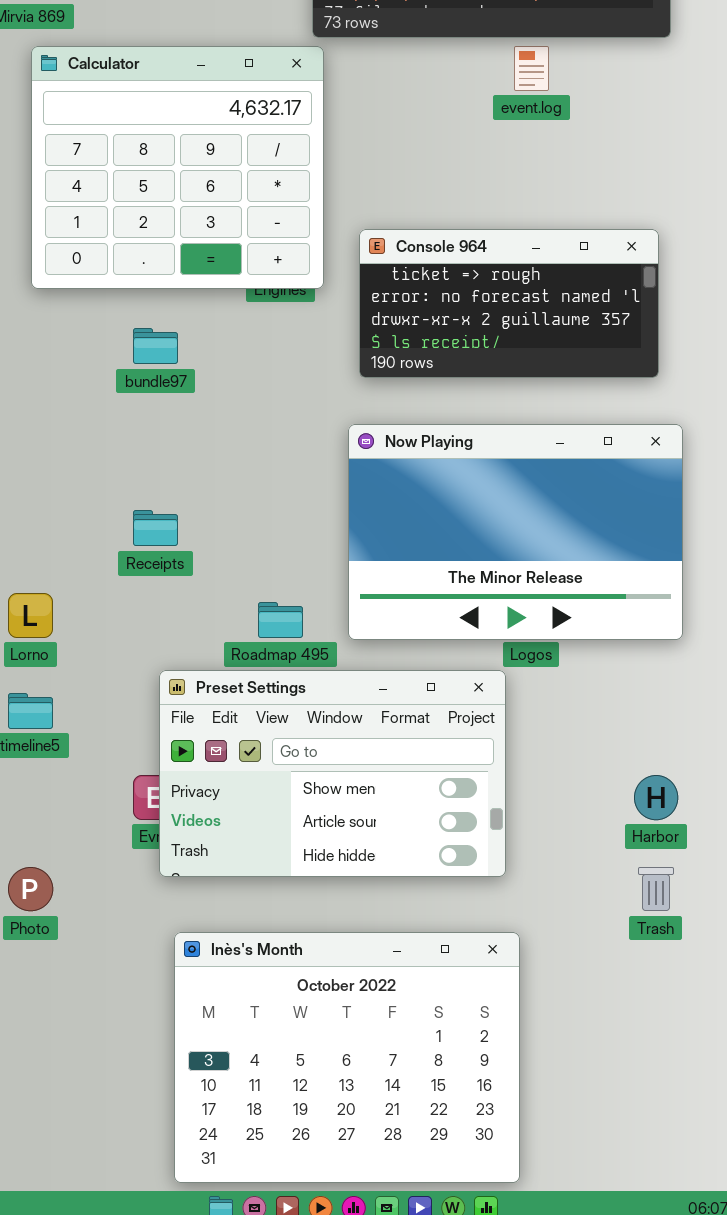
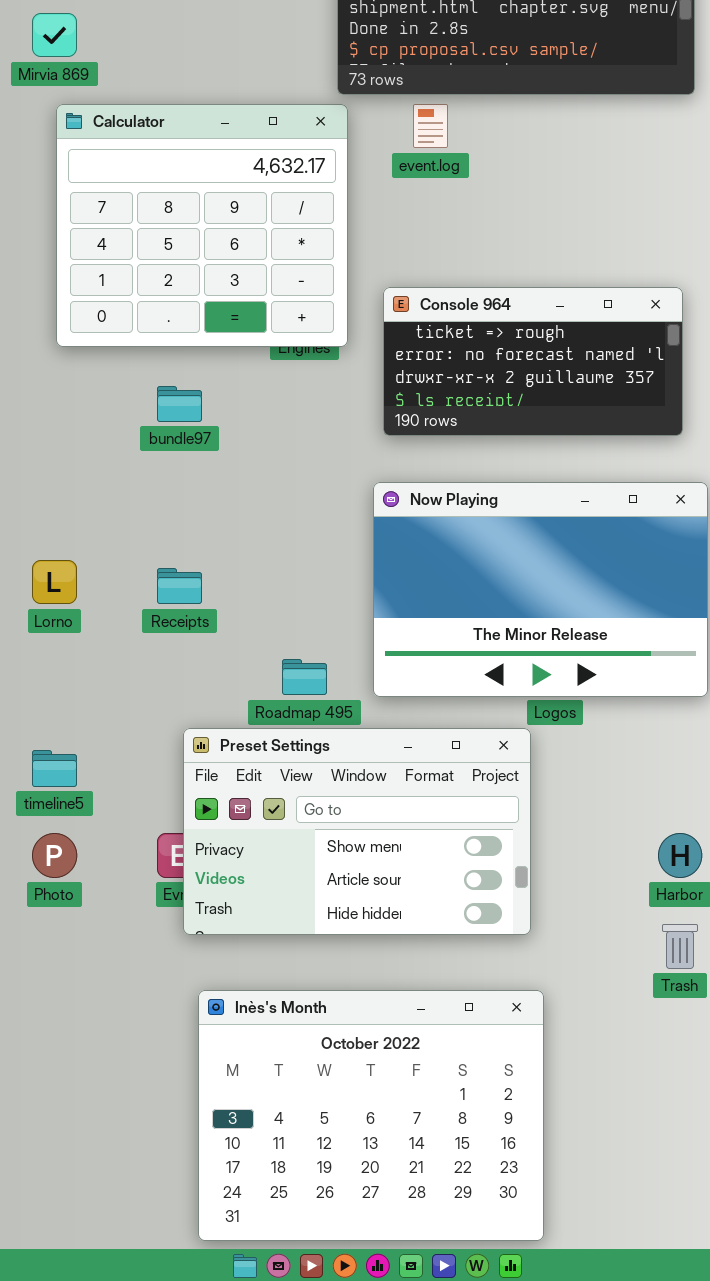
event.log: [514,46,549,91] -> [413,104,448,148], moved
Lorno: [8,593,53,638] -> [32,560,77,604], moved
Photo: [8,867,53,911] -> [32,833,77,878], moved

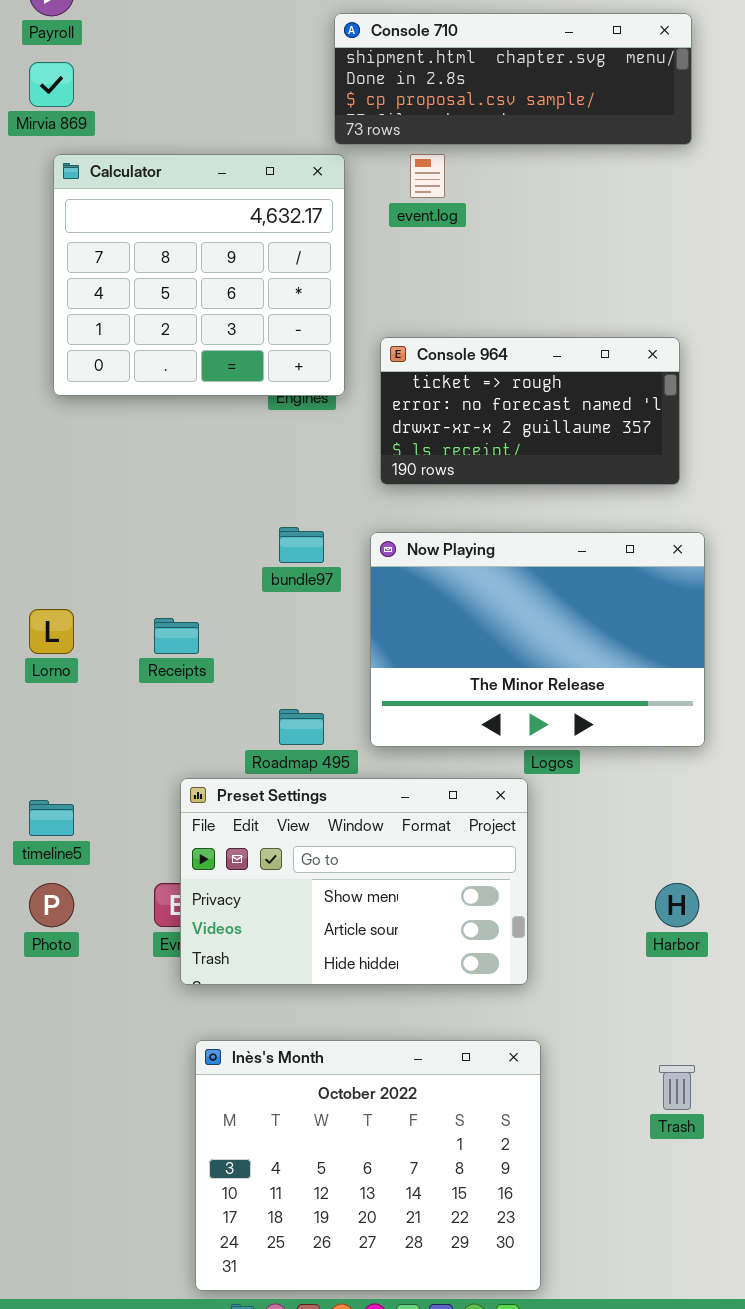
bundle97: [157,386,202,422] -> [279,527,324,563], moved
Trash: [662,924,698,969] -> [659,1065,695,1110], moved

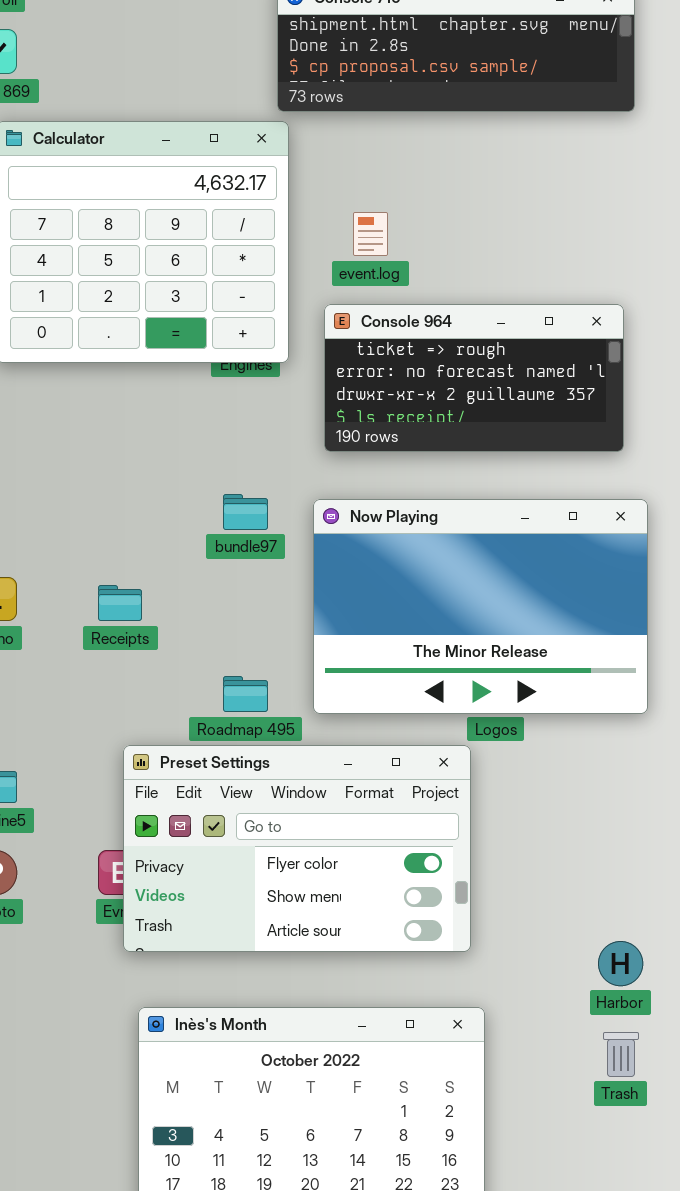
event.log: [410,154,445,198] -> [353,212,388,256], moved
Preset Settings: [180,778,528,985] -> [123,745,471,952], scrolled up 1 row
Harbor: [655,883,699,927] -> [598,941,643,986], moved

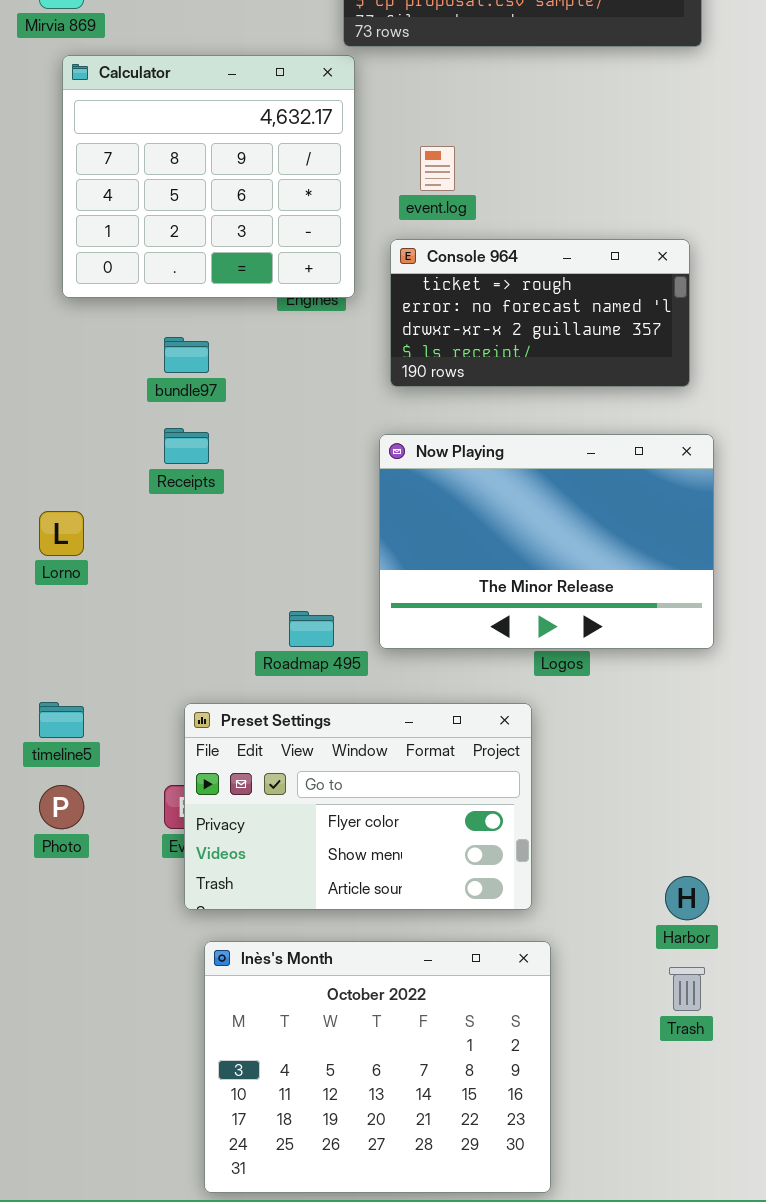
bundle97: [223,494,268,530] -> [164,337,209,373], moved
Receipts: [98,585,142,621] -> [164,428,209,464], moved
Preset Settings: [123,745,471,952] -> [184,703,532,910], moved

